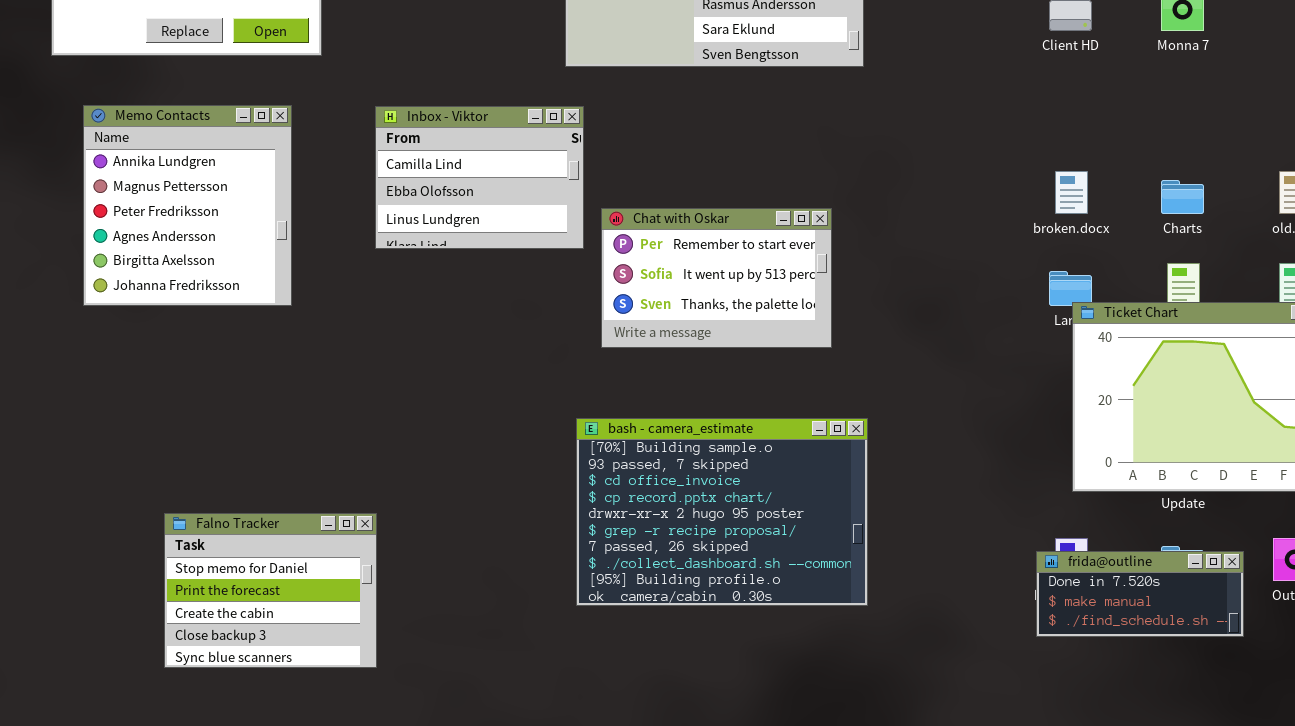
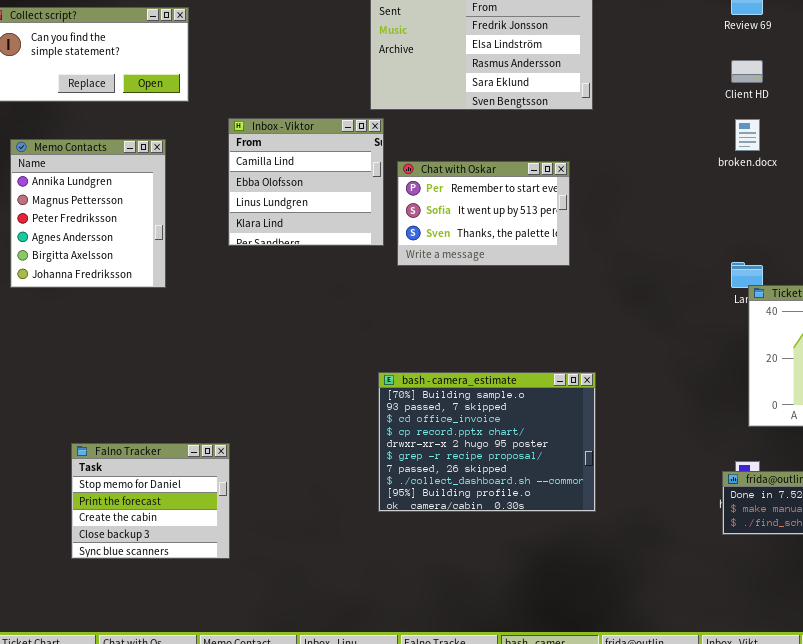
Inbox - Viktor: [375,106,584,249] -> [228,118,384,246], resized
broken.docx: [1055,171,1088,214] -> [735,119,760,151], moved
Chat with Oskar: [601,208,832,348] -> [397,161,570,266], moved

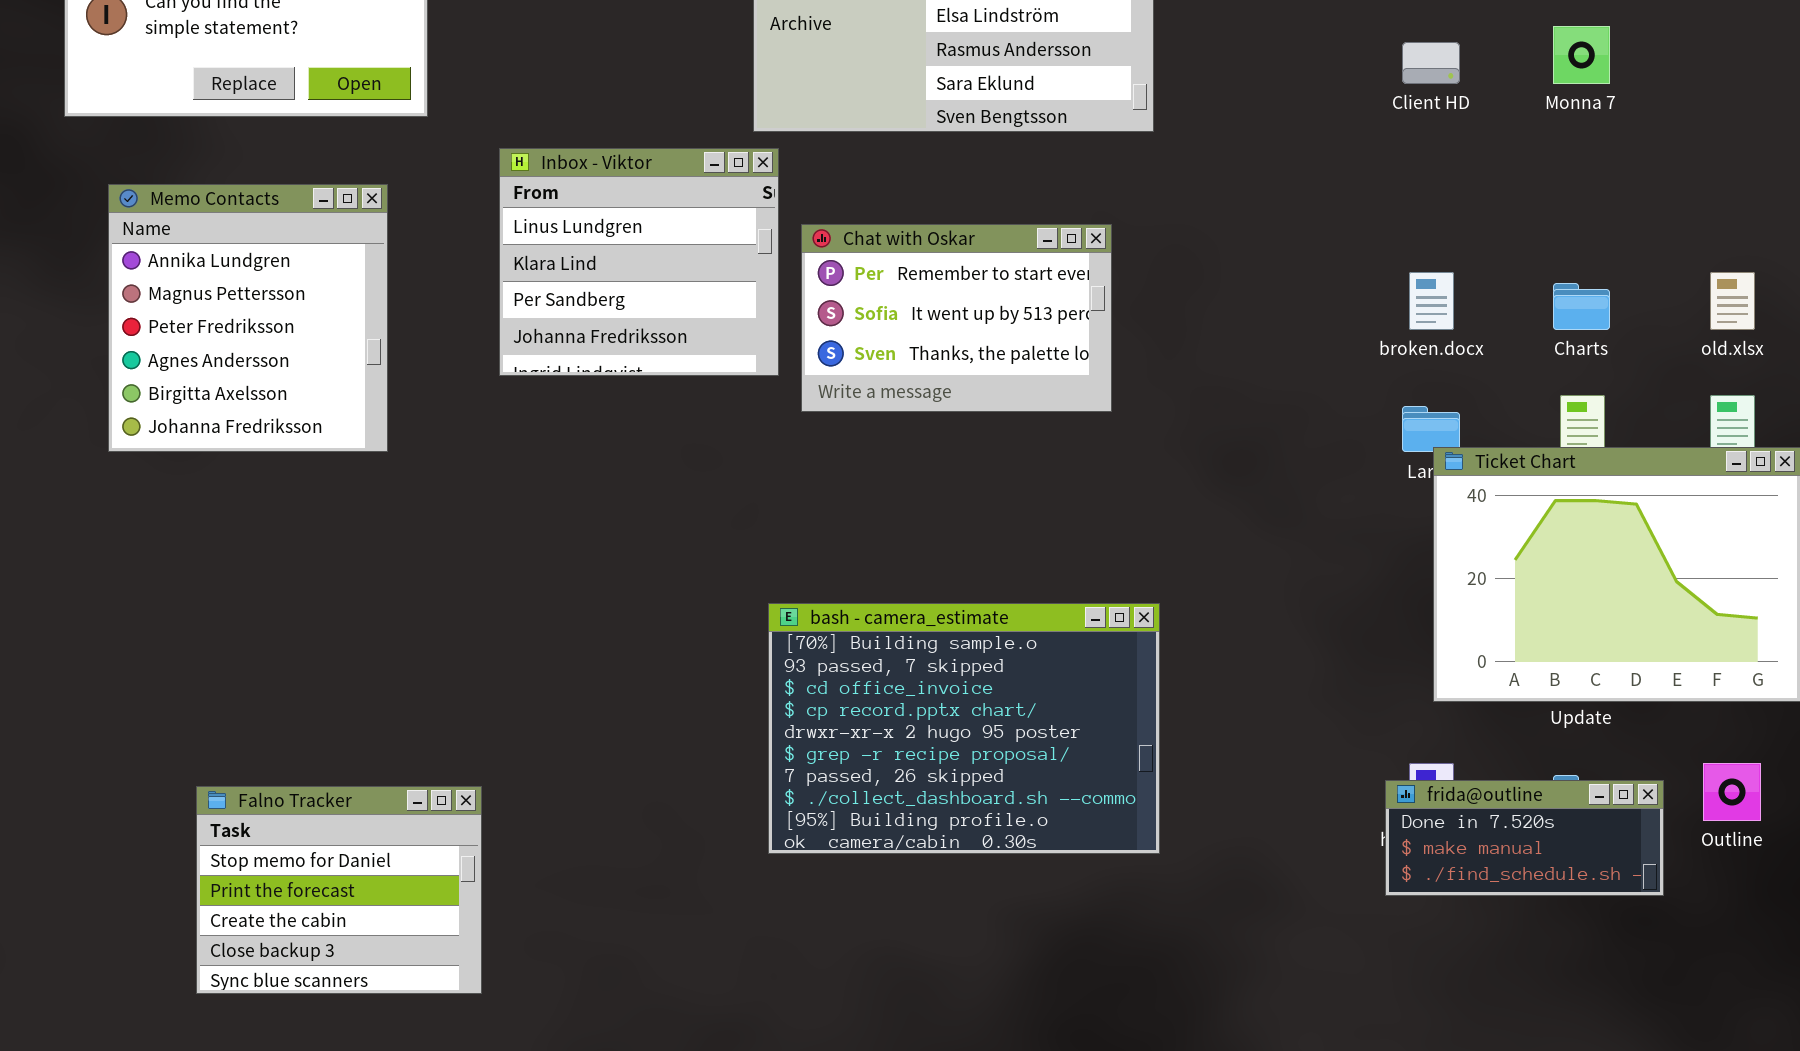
Inbox - Viktor: [228,118,384,246] -> [499,148,779,376], scrolled down 2 rows
broken.docx: [735,119,760,151] -> [1409,272,1454,330], moved
Falno Tracker: [71,443,230,559] -> [196,786,482,994], moved

